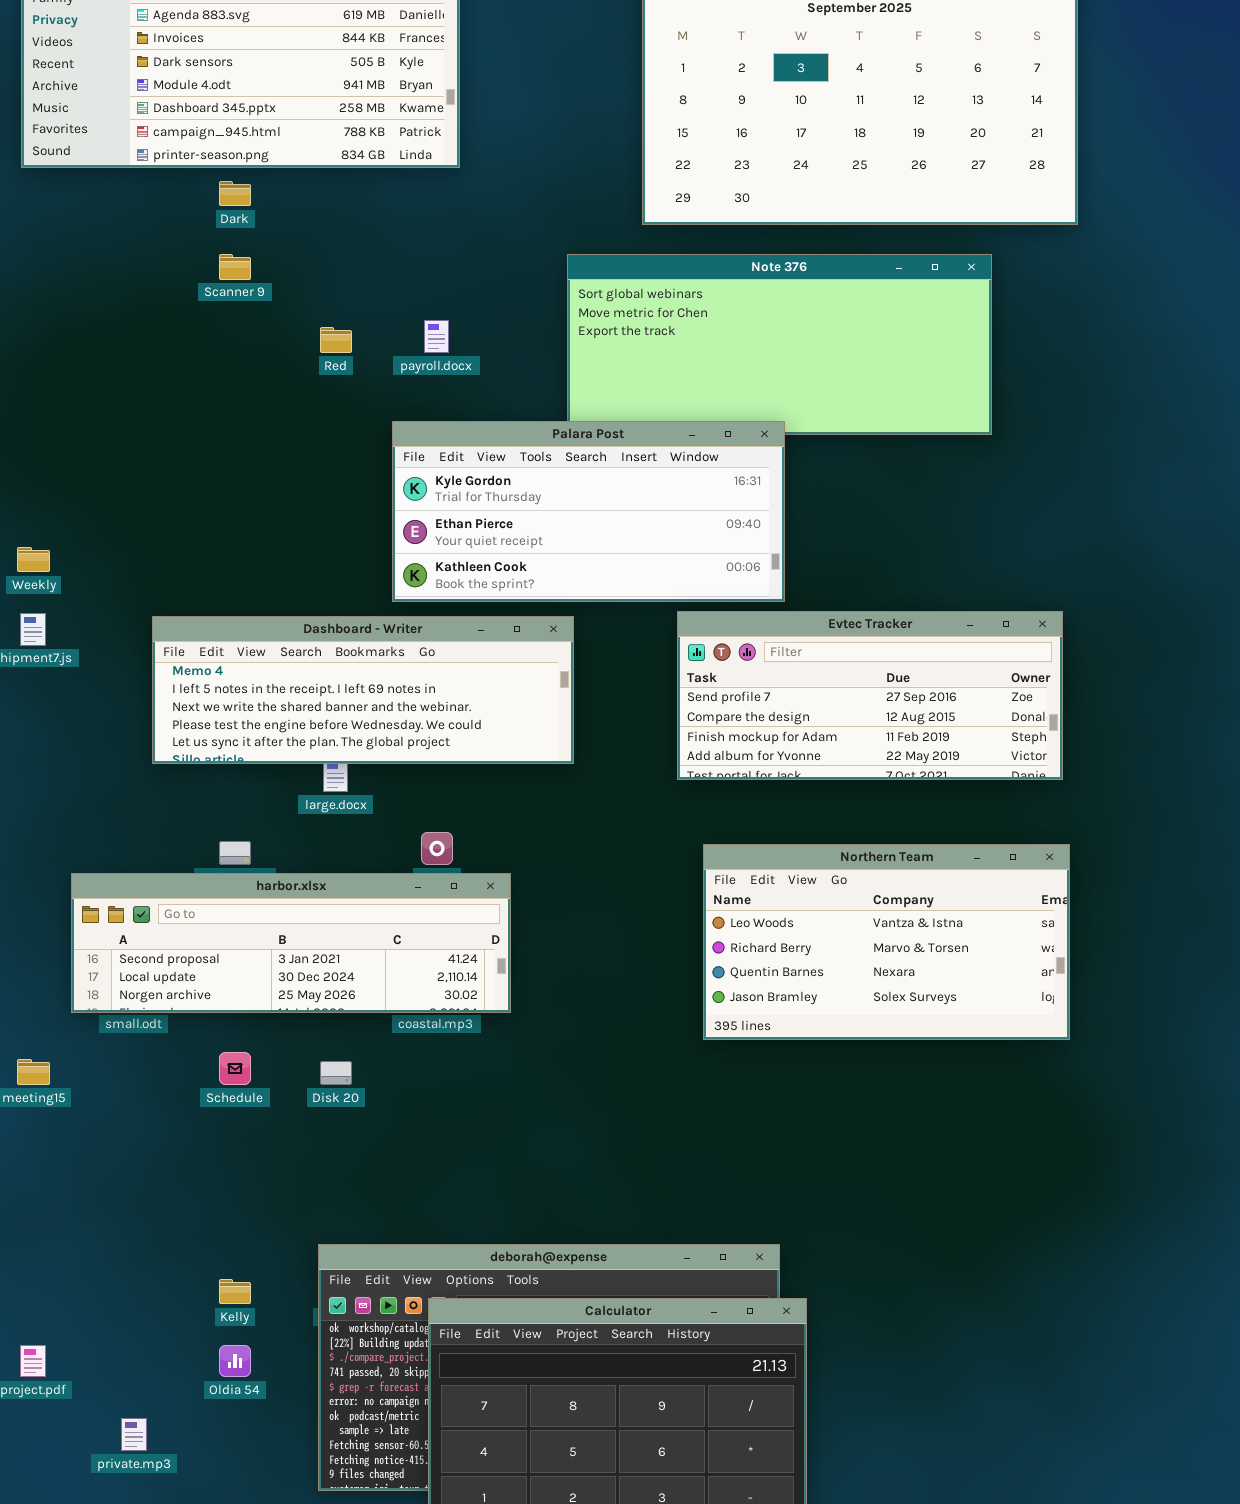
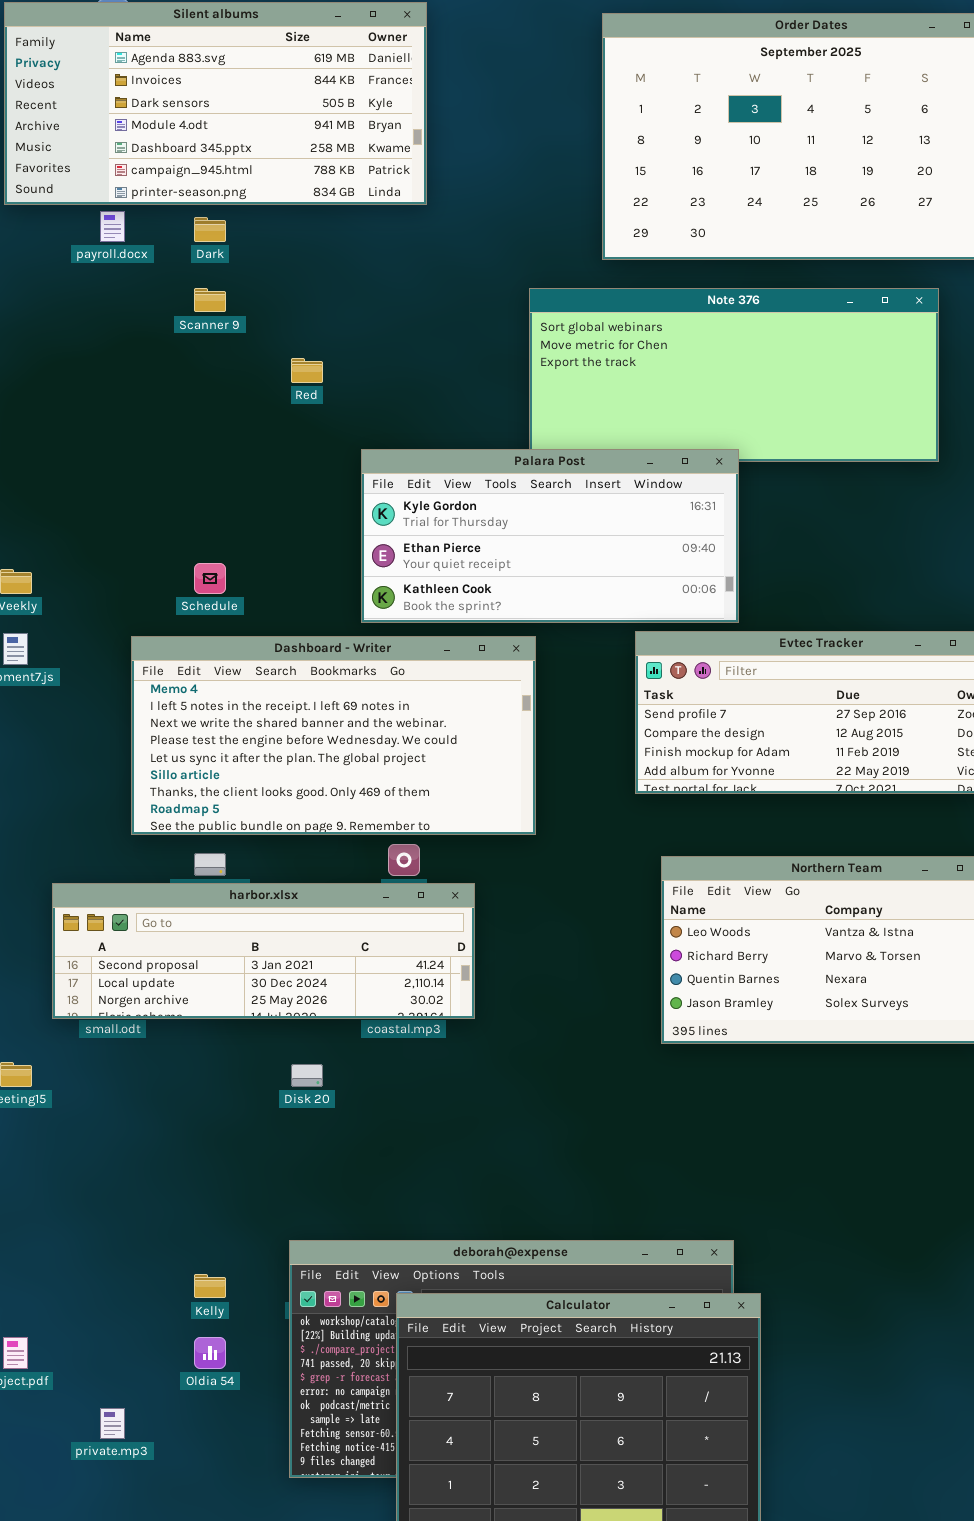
payroll.docx: [424,320,449,353] -> [100,211,125,242], moved
Dashboard - Writer: [152,616,574,764] -> [131,636,536,835], resized
Schedule: [219,1052,251,1085] -> [194,563,226,594], moved

